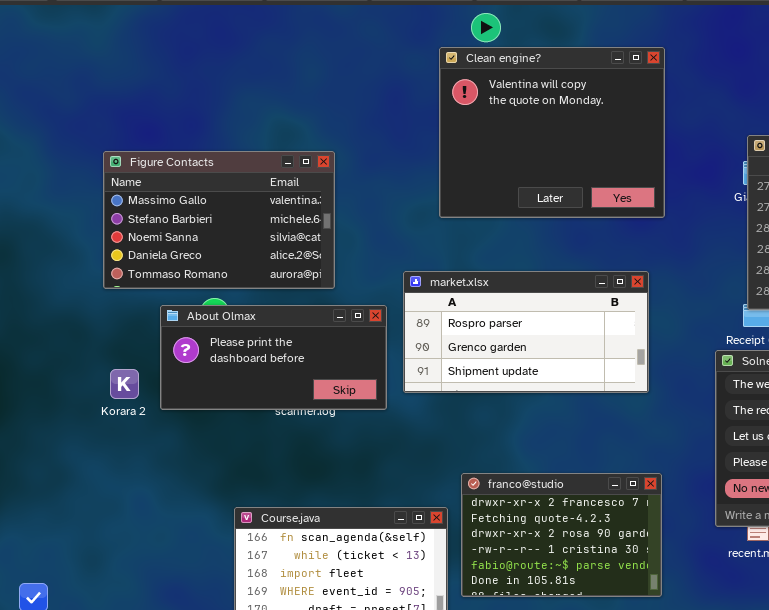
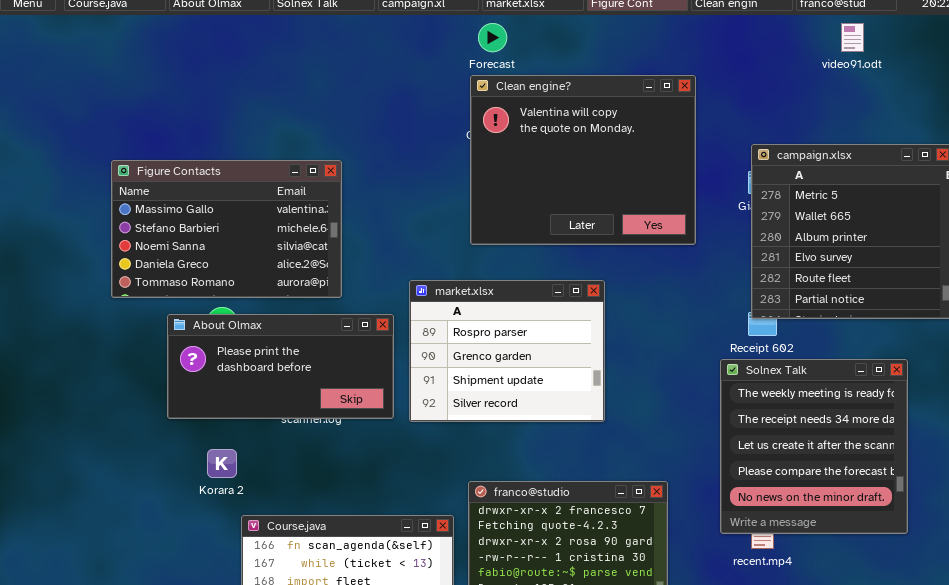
Clean engine?: [439,47,665,218] -> [470,75,696,245], moved
market.xlsx: [403,271,649,393] -> [409,280,605,422], resized
Korara 2: [110,369,139,399] -> [207,449,237,478], moved

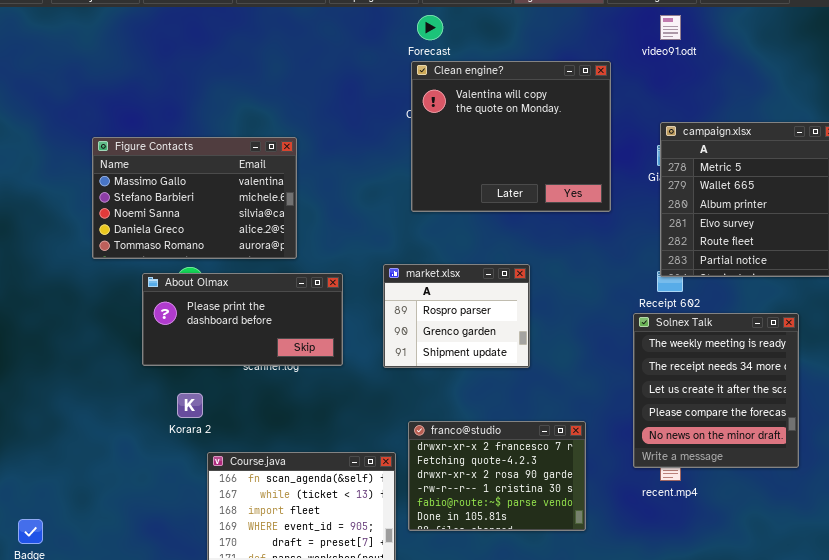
video91.odt: [841,23,864,52] -> [660,15,681,40], moved
market.xlsx: [409,280,605,422] -> [383,264,530,368], resized

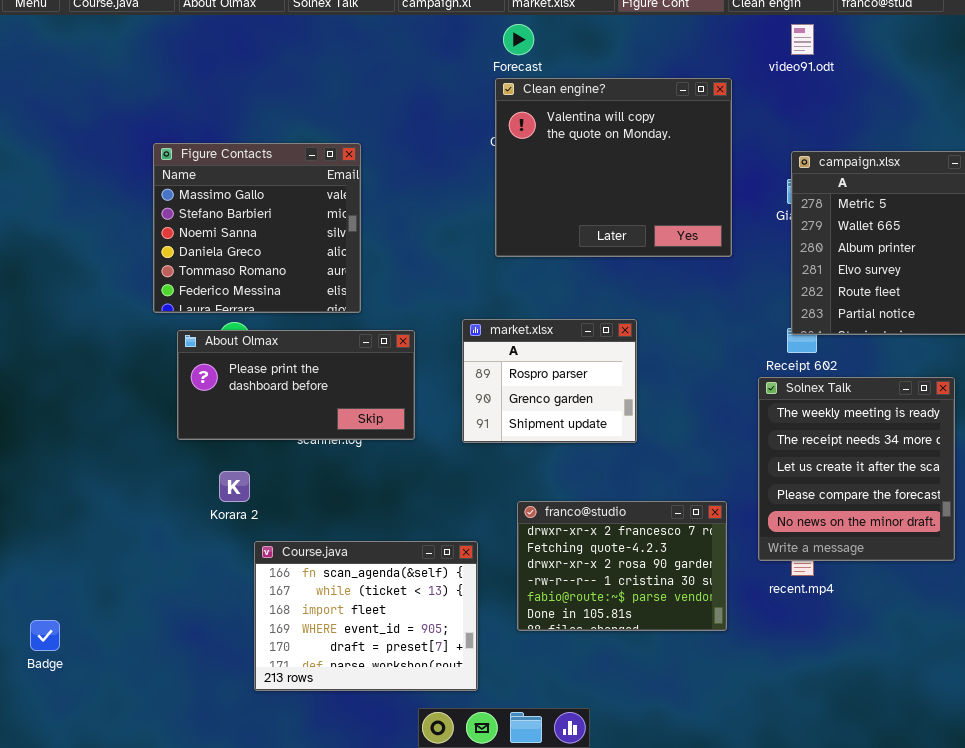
Figure Contacts: [92,137,297,259] -> [153,143,361,313], resized
franco@studio: [408,421,586,531] -> [517,501,727,631], moved

